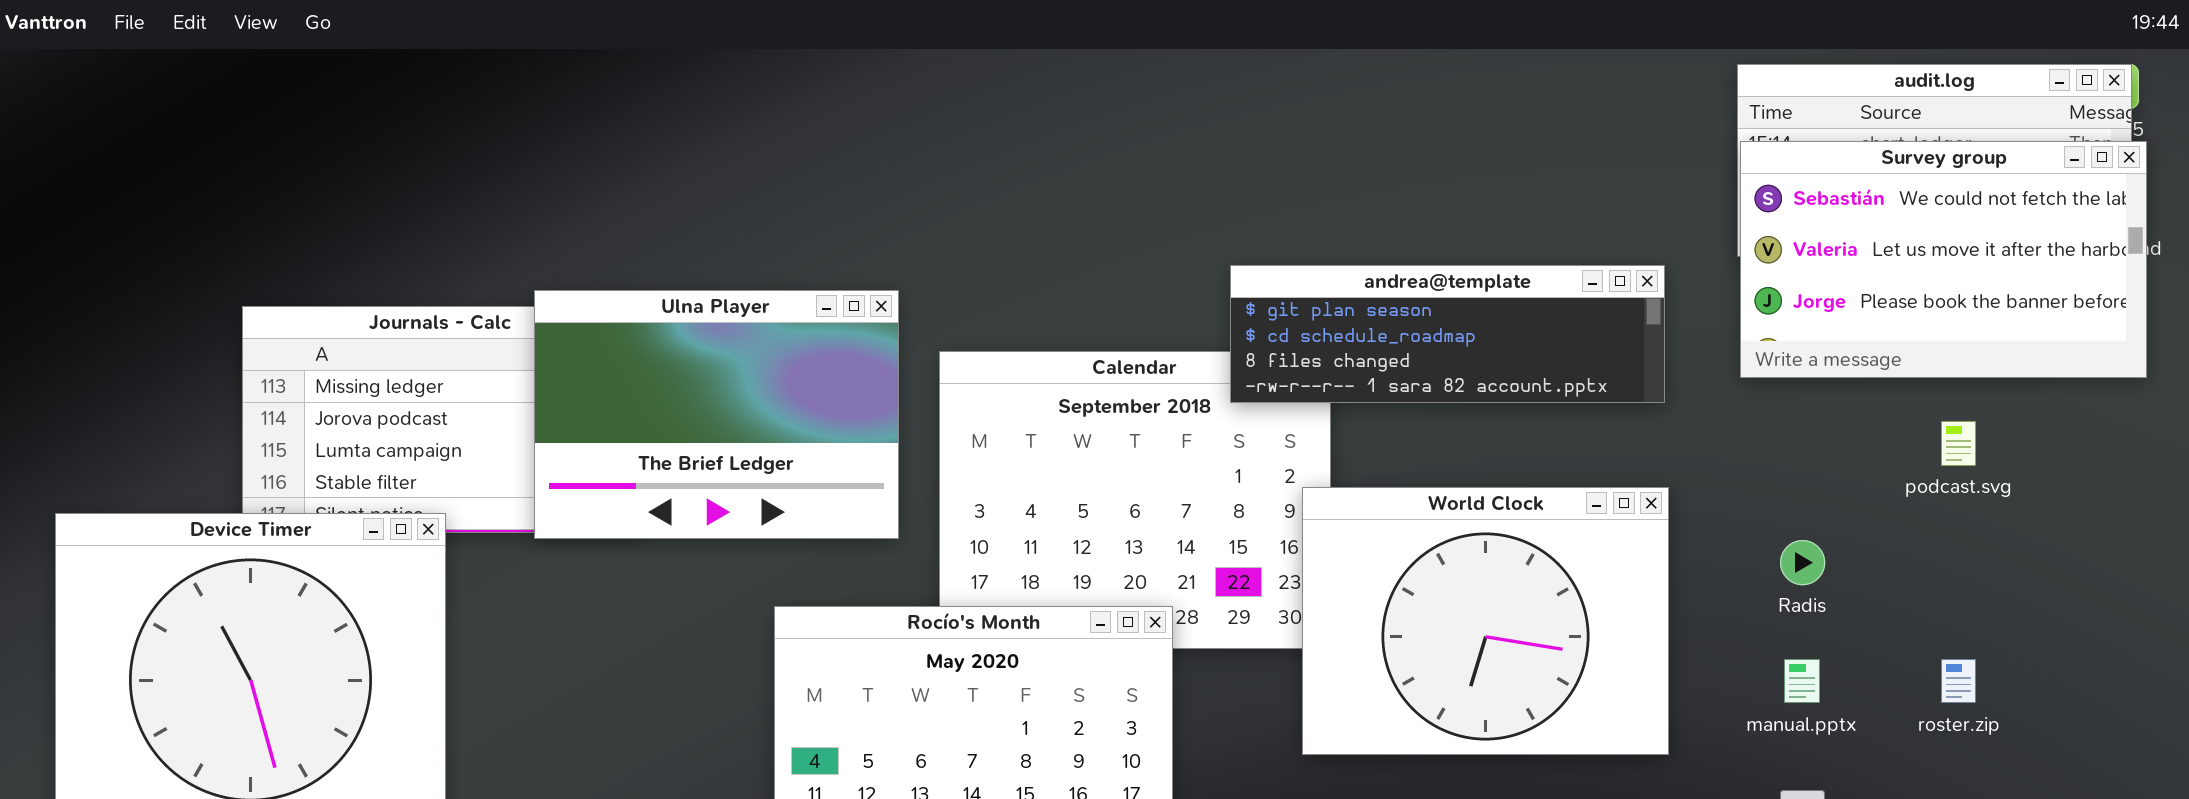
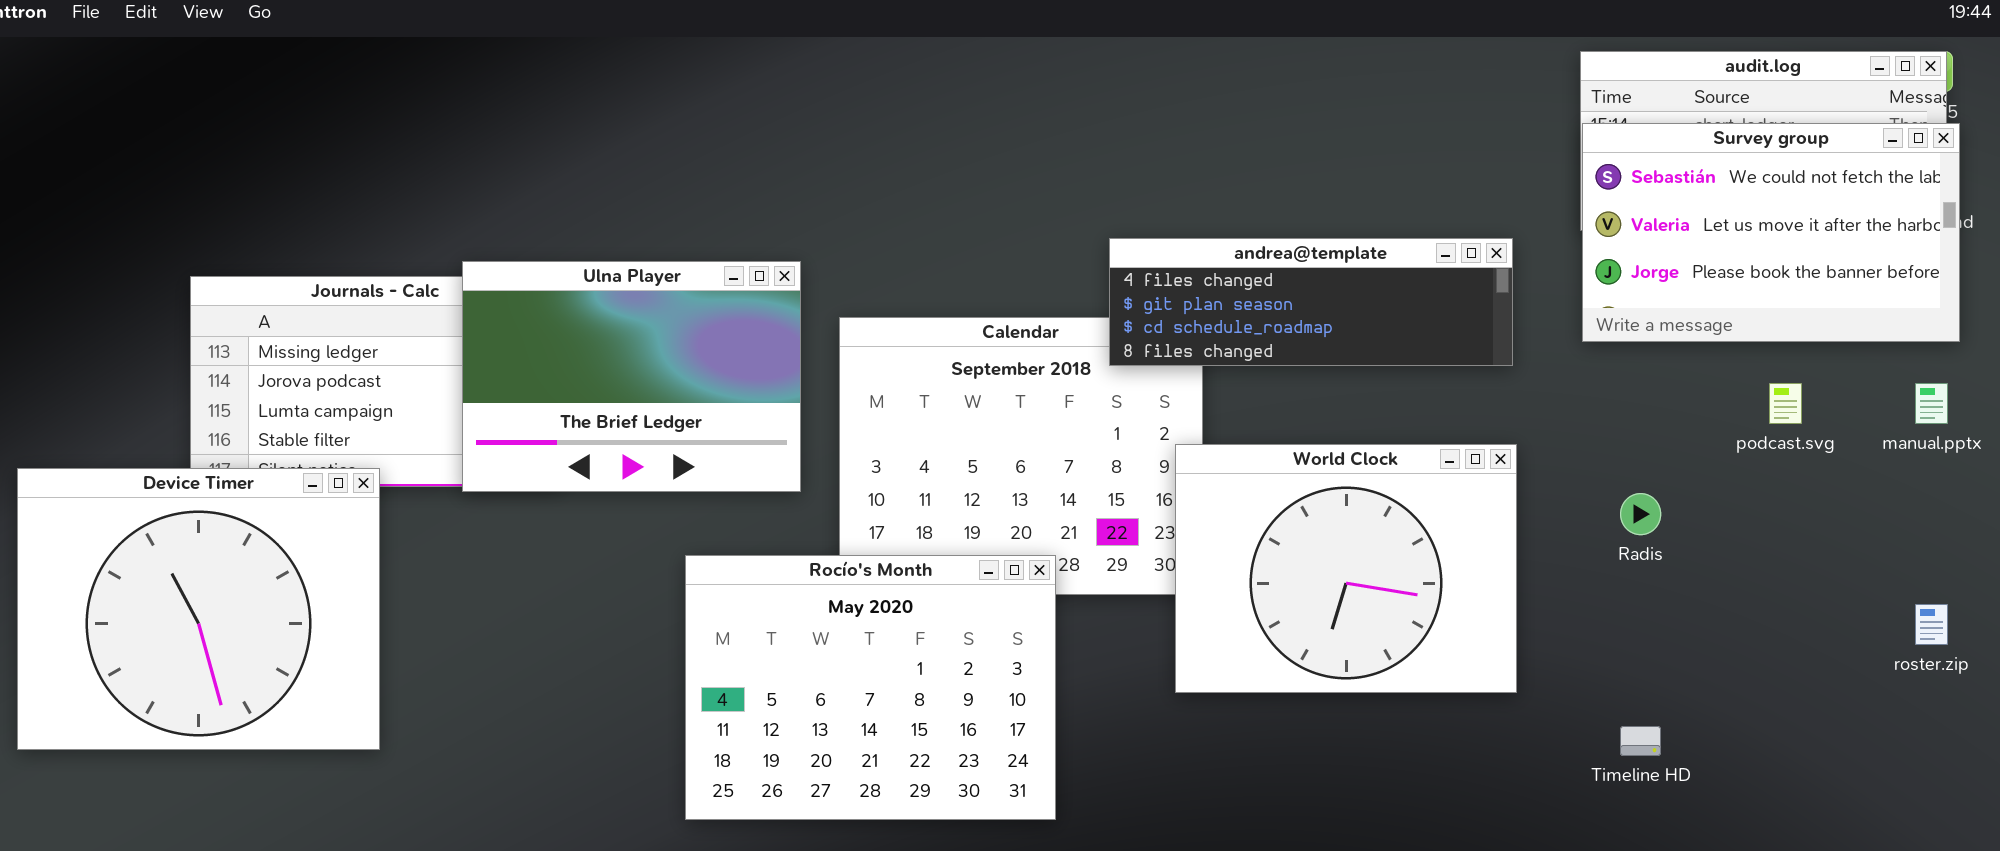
andrea@template: [1230,265,1665,403] -> [1109,238,1513,366], scrolled up 1 row
manual.pptx: [1784,659,1820,703] -> [1915,383,1948,424], moved
roster.zip: [1941,659,1976,703] -> [1915,604,1948,645], moved

